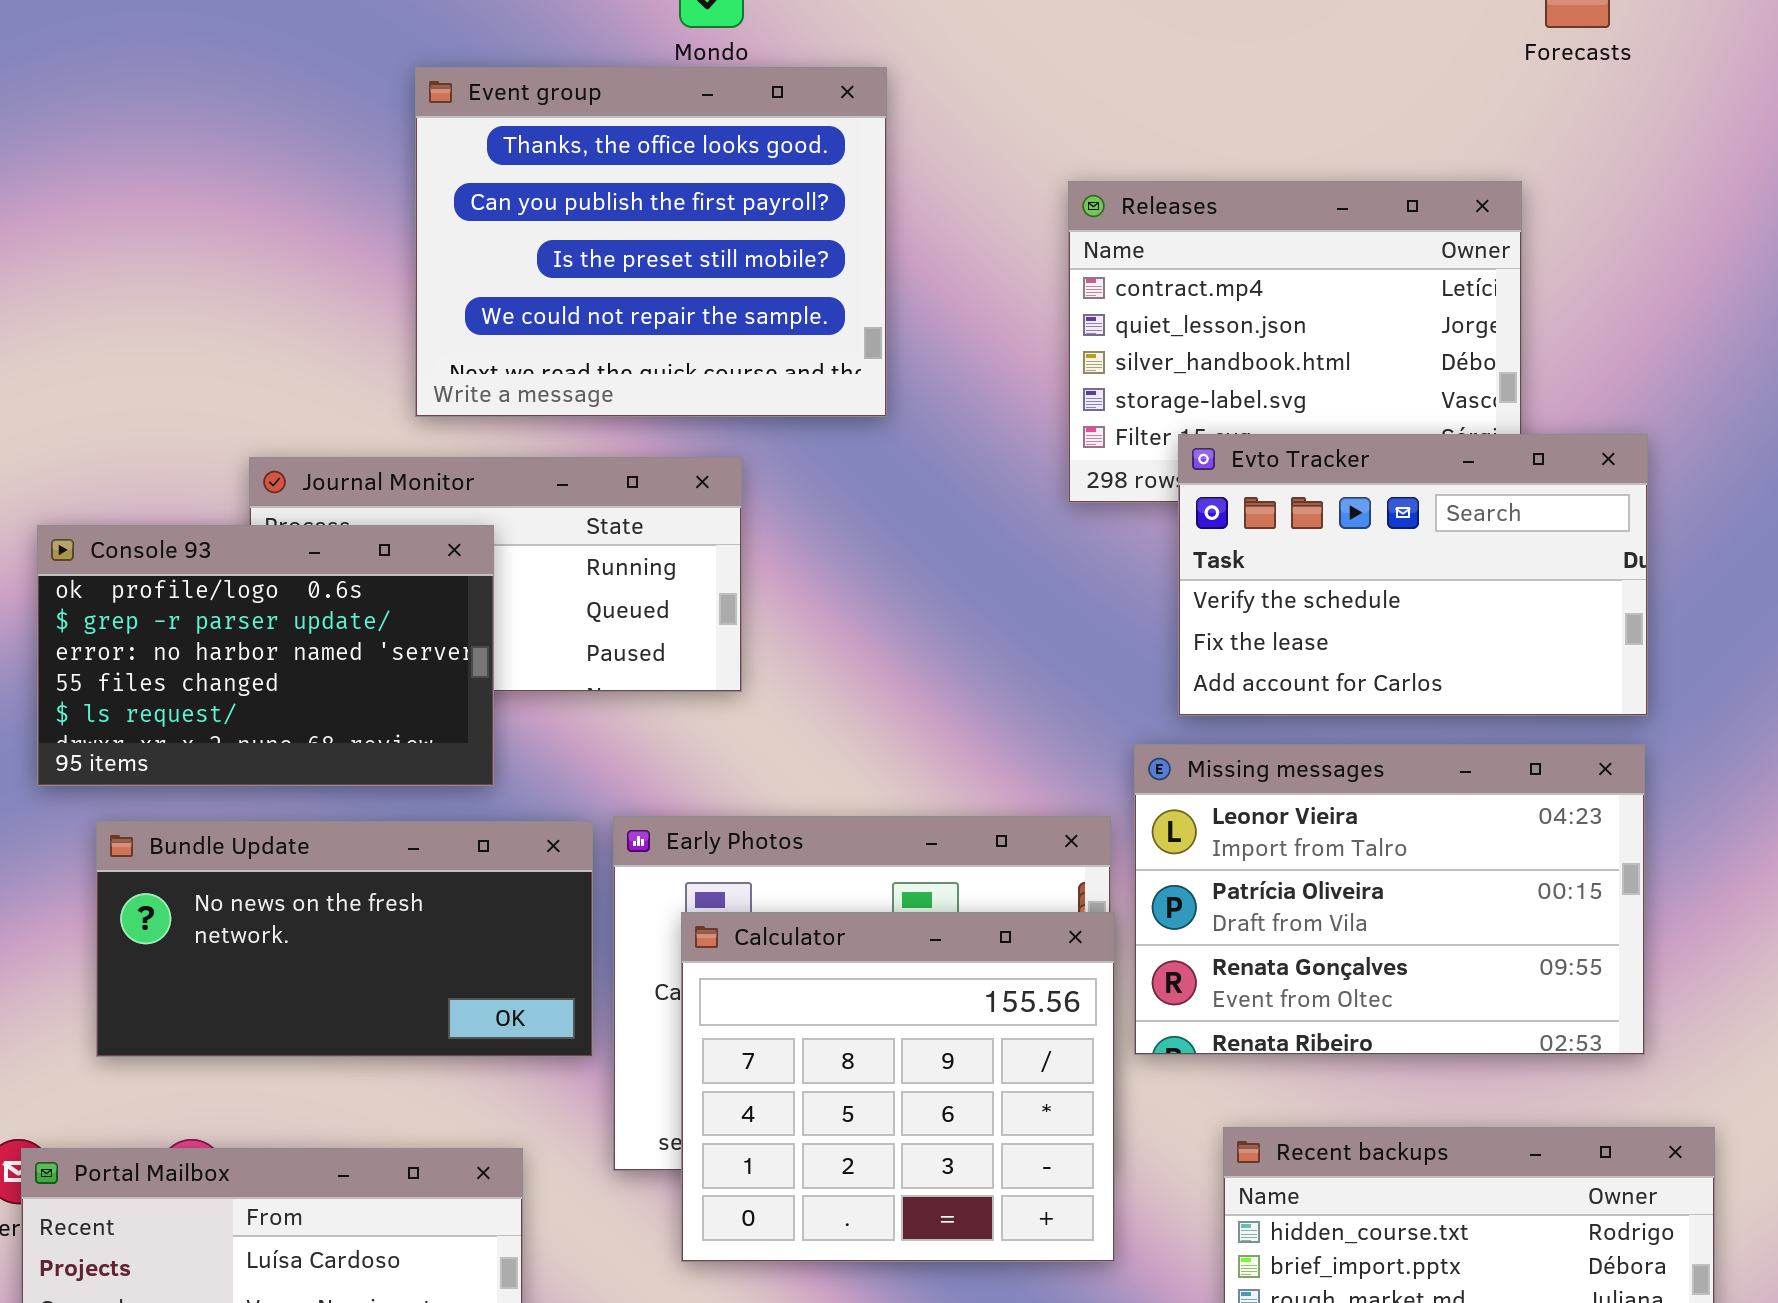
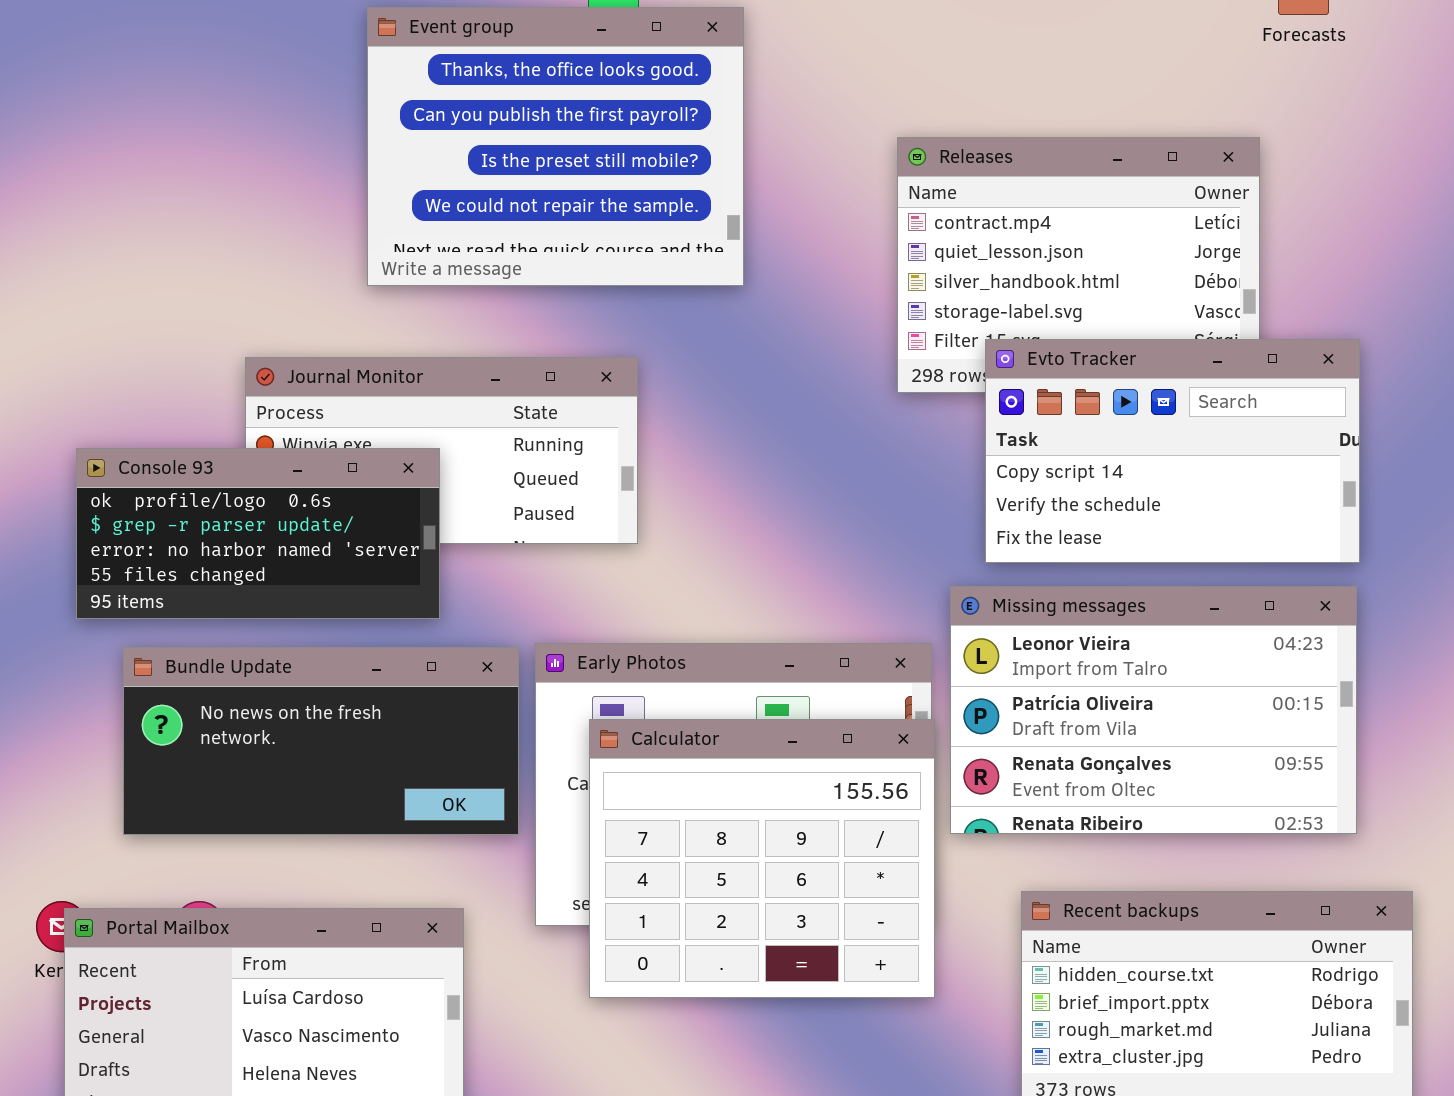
Event group: [415,67,887,417] -> [367,7,744,286], moved
Evto Tracker: [1178,434,1648,716] -> [985,339,1360,563], scrolled up 1 row
Console 93: [37,525,494,786] -> [76,448,440,619], resized

